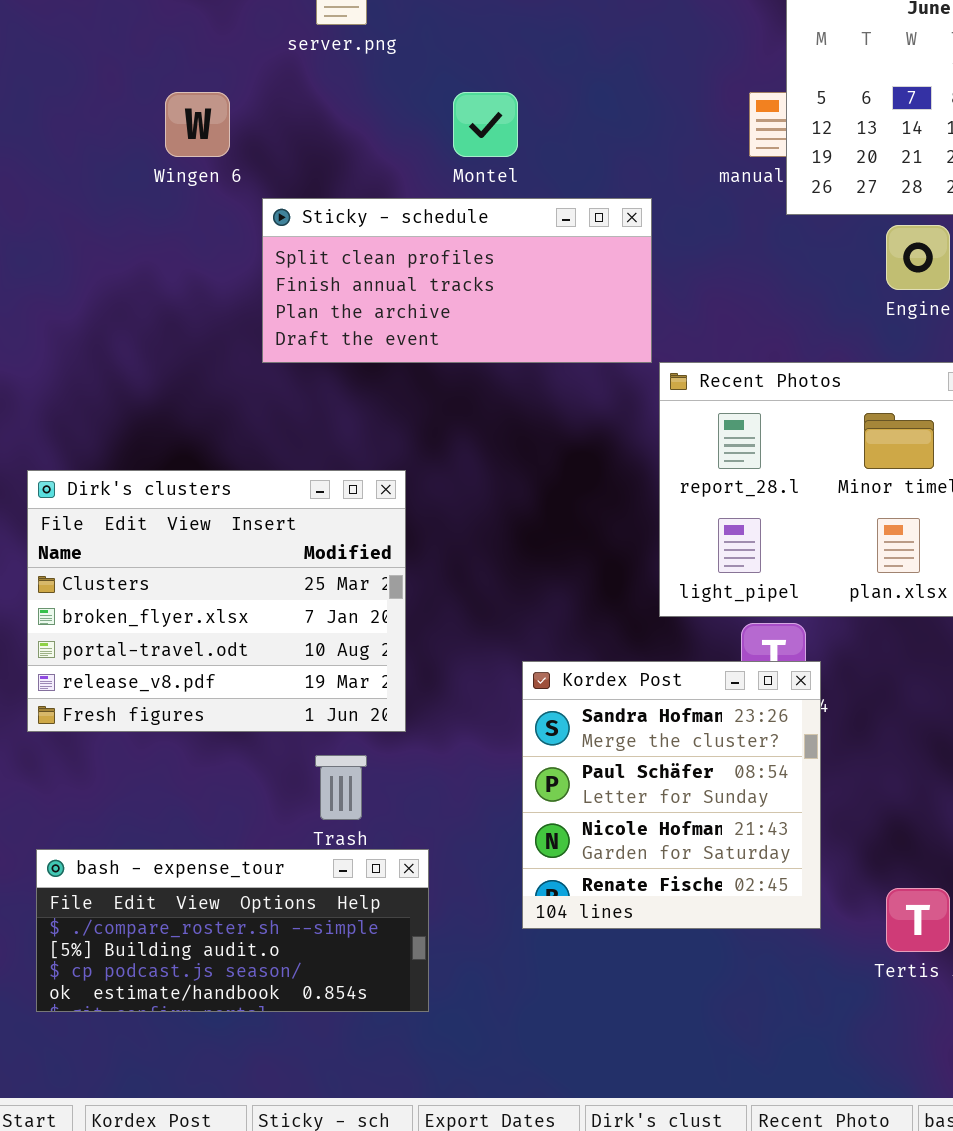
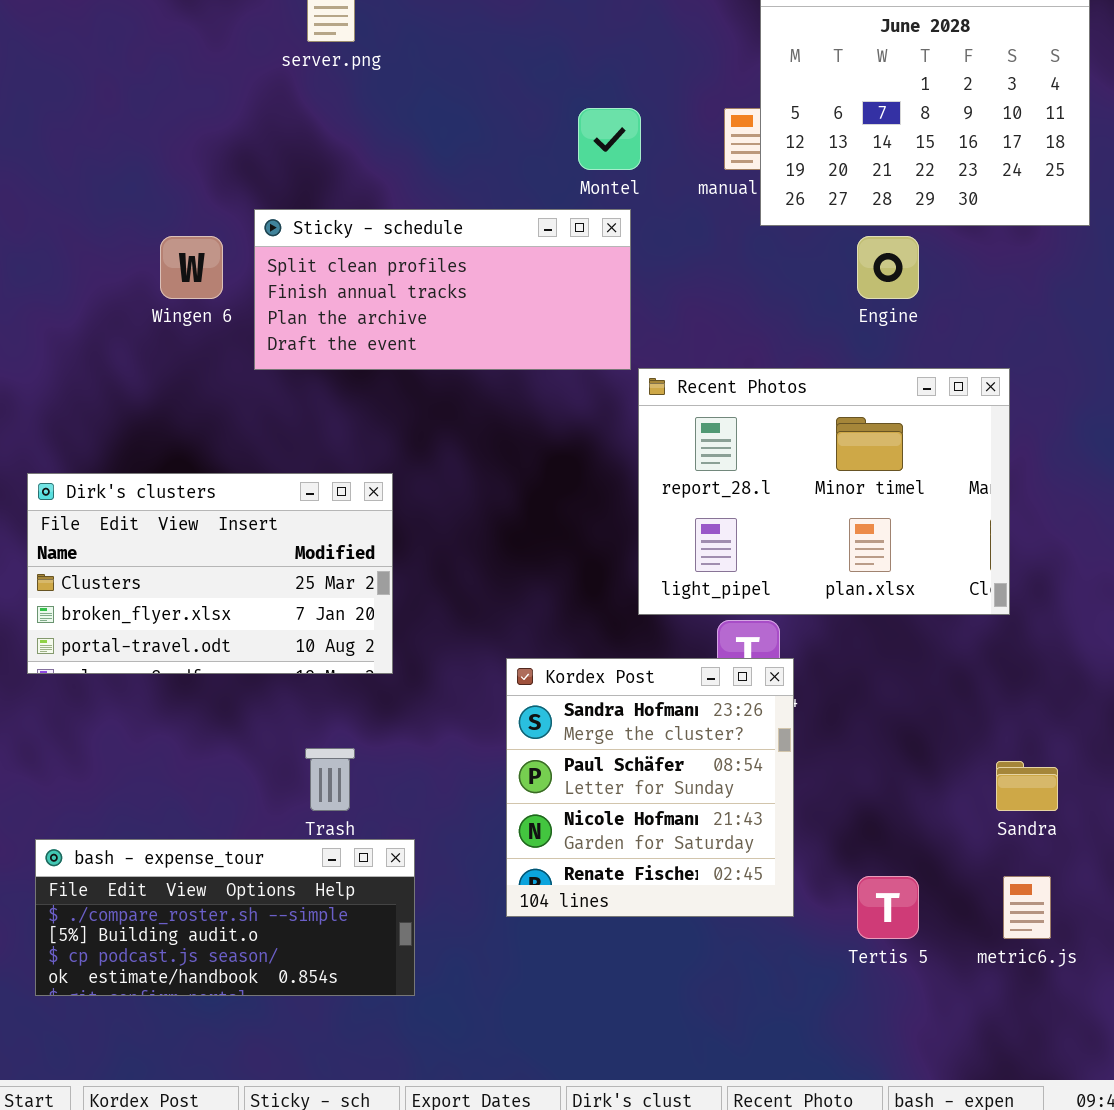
Wingen 6: [165,92,230,157] -> [160,236,223,299], moved
Montel: [453,92,518,157] -> [578,108,641,170], moved
Dirk's clusters: [27,470,406,732] -> [27,473,393,674], resized

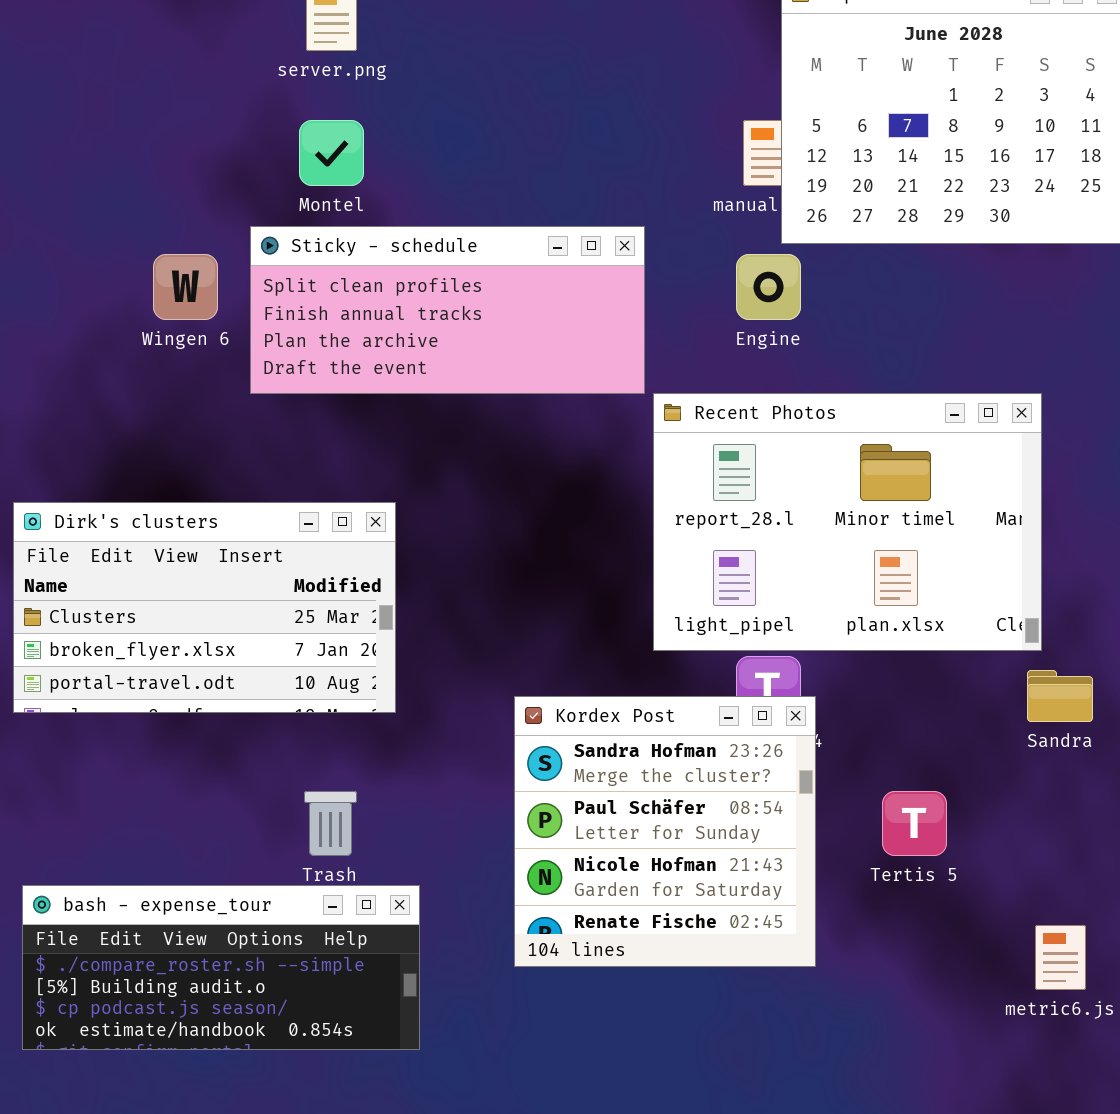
Montel: [578,108,641,170] -> [299,120,364,186], moved
Engine: [857,236,919,299] -> [736,254,801,320], moved
Sandra: [996,761,1058,811] -> [1027,670,1093,722], moved
Tertis 5: [857,876,919,939] -> [882,791,947,856], moved

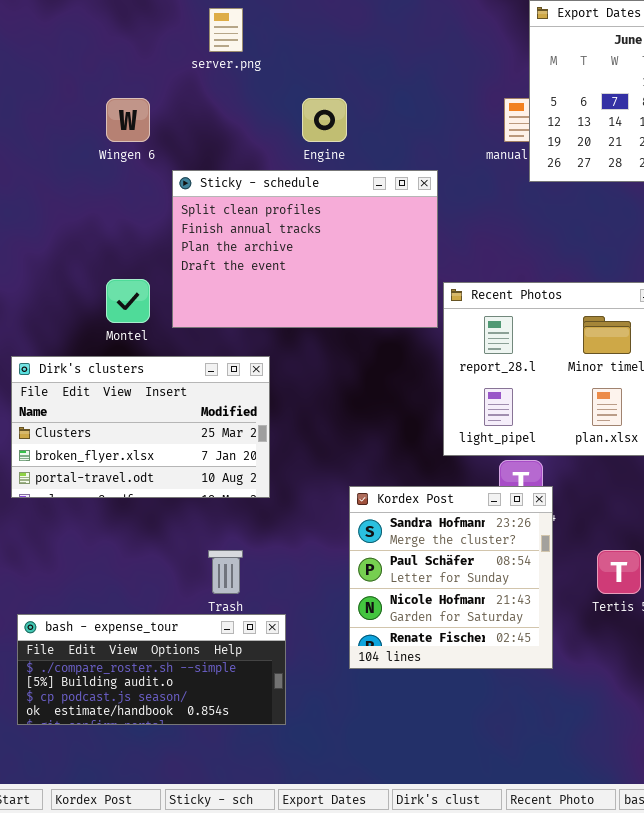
Montel: [299,120,364,186] -> [106,279,150,323], moved
Sticky - schedule: [250,226,645,394] -> [172,170,438,328], resized
Wingen 6: [153,254,218,320] -> [106,98,150,142], moved
Engine: [736,254,801,320] -> [302,98,347,142], moved

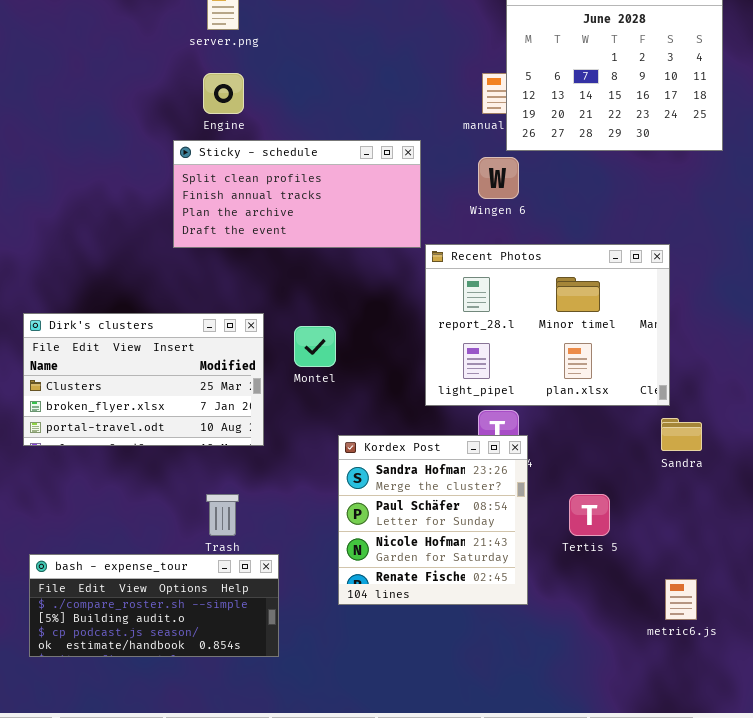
Wingen 6: [106,98,150,142] -> [478,157,519,199], moved
Engine: [302,98,347,142] -> [203,73,244,114], moved
Sticky - schedule: [172,170,438,328] -> [173,140,421,248], resized
Montel: [106,279,150,323] -> [294,326,336,367], moved

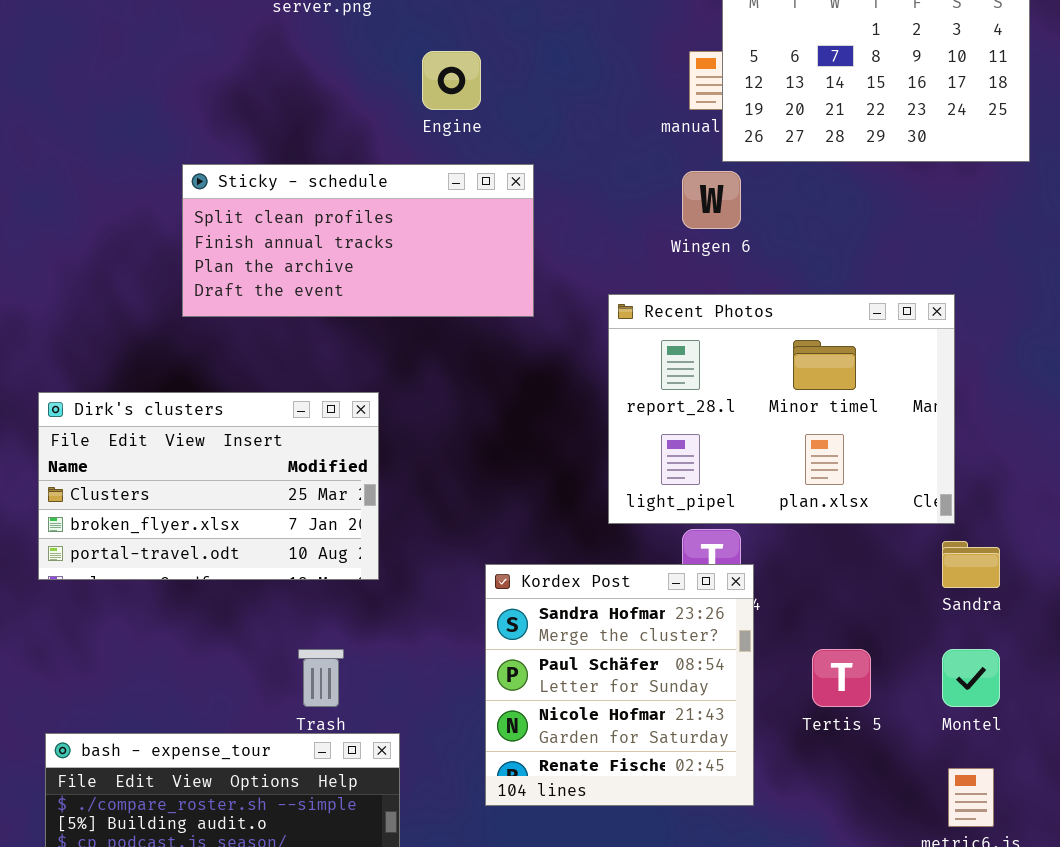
Engine: [203,73,244,114] -> [422,51,481,110], moved
Sticky - schedule: [173,140,421,248] -> [182,164,534,317], moved
Montel: [294,326,336,367] -> [942,649,1000,707], moved

